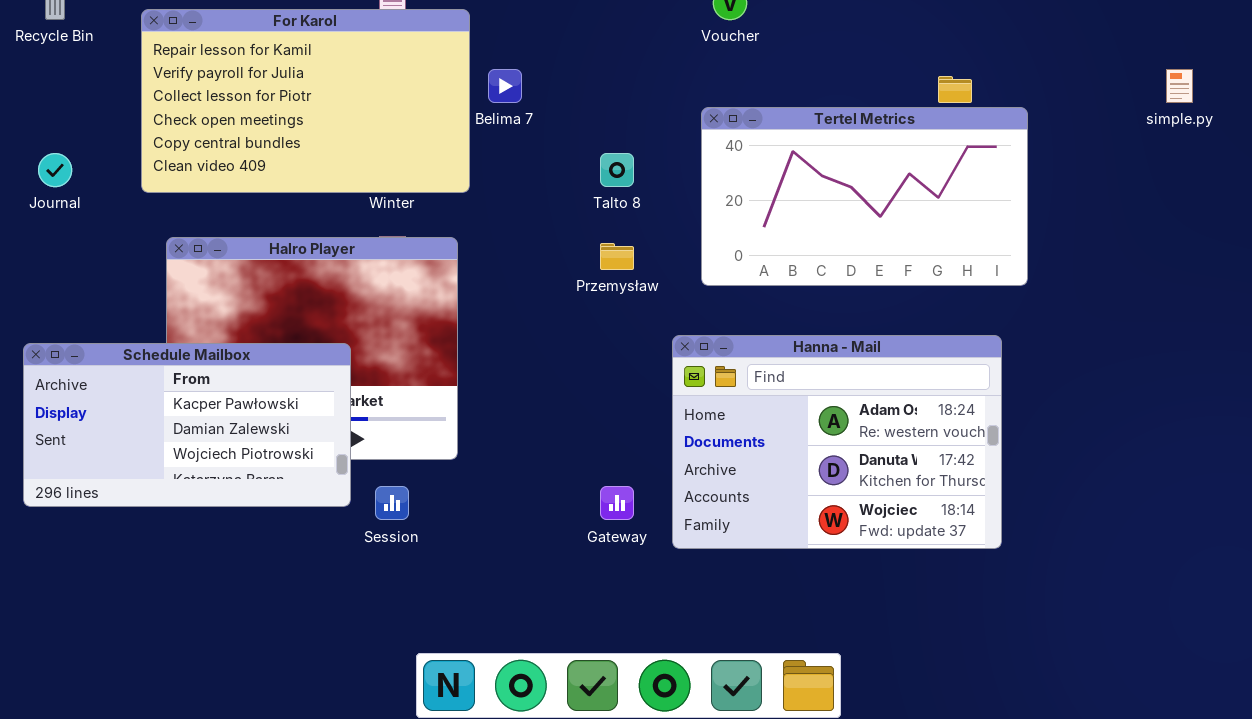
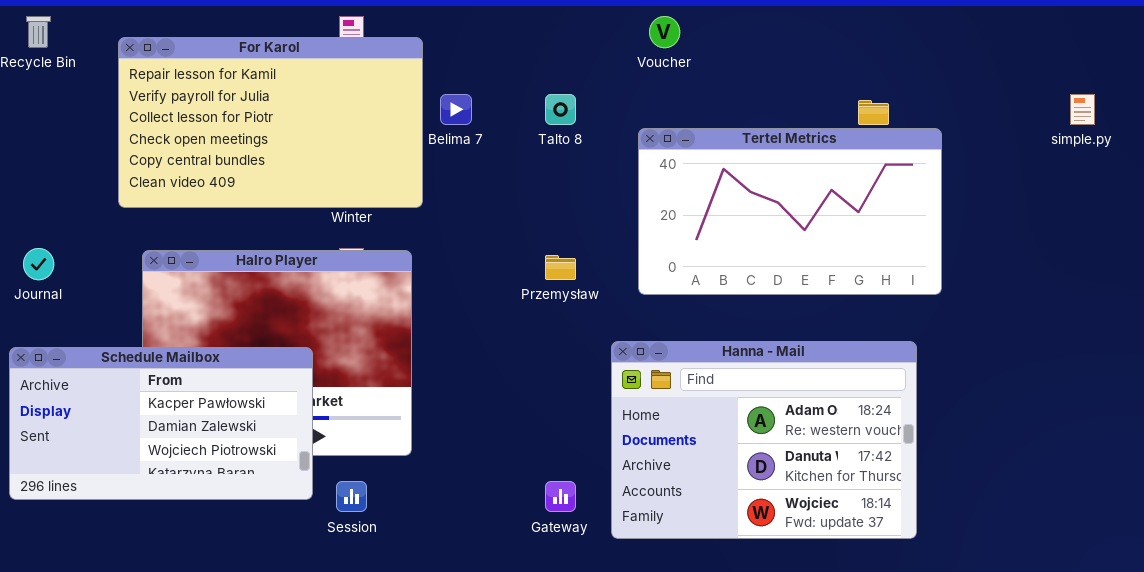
Journal: [38,153,72,187] -> [23,248,54,280], moved
Talto 8: [600,153,634,187] -> [545,94,576,125], moved

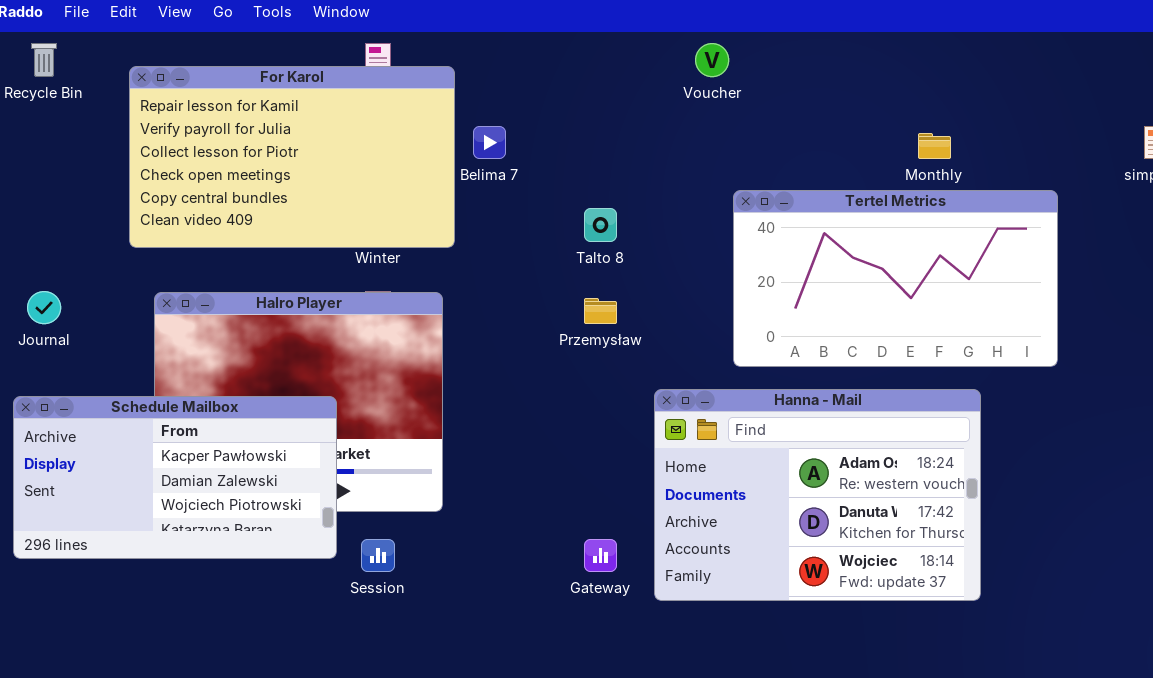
Talto 8: [545,94,576,125] -> [584,208,617,242], moved
Tertel Metrics: [638,128,942,295] -> [733,190,1058,367], moved

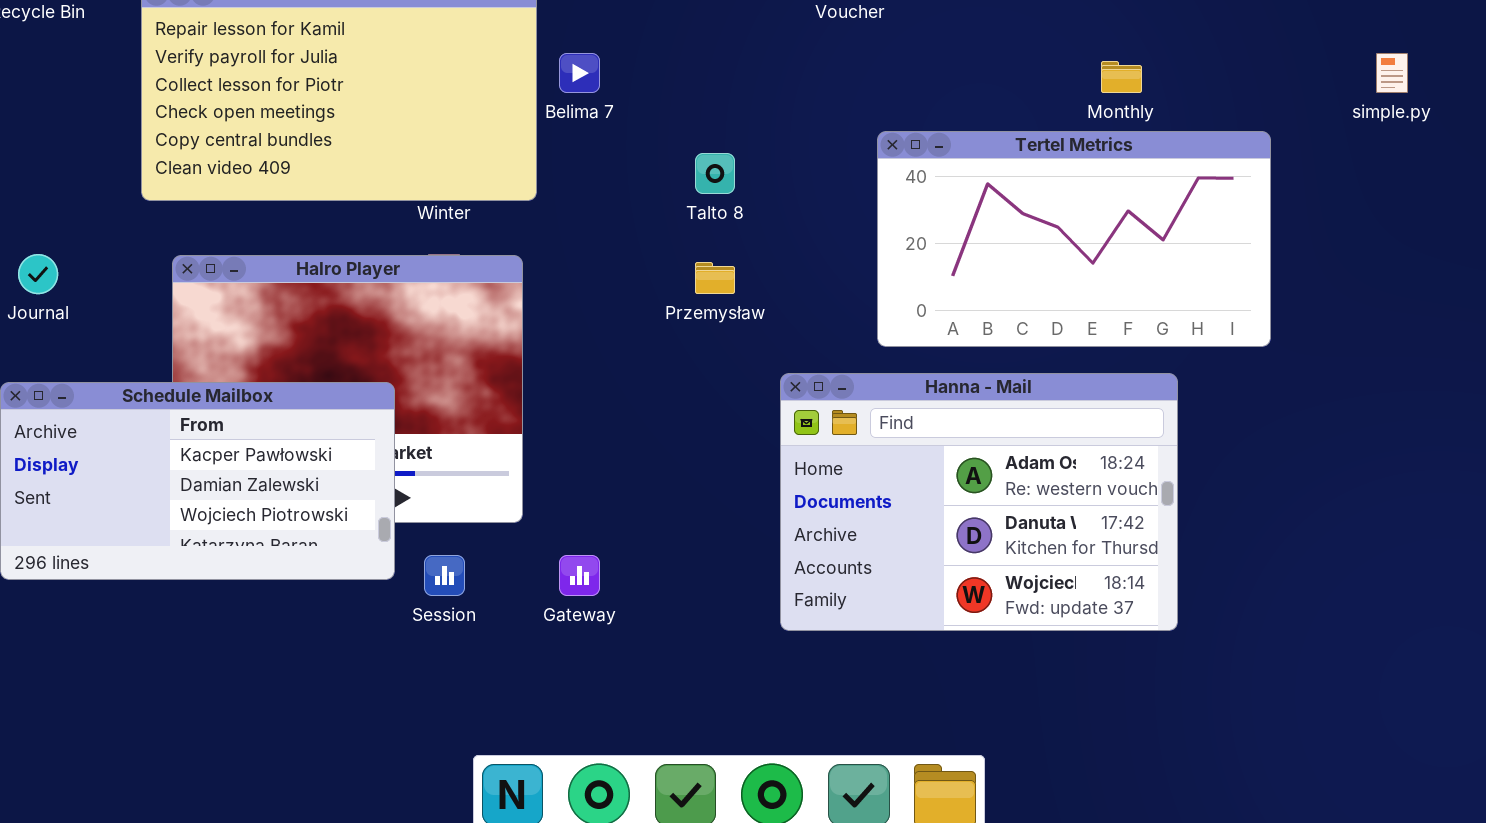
Gateway: [584,539,617,572] -> [559,555,600,596], moved

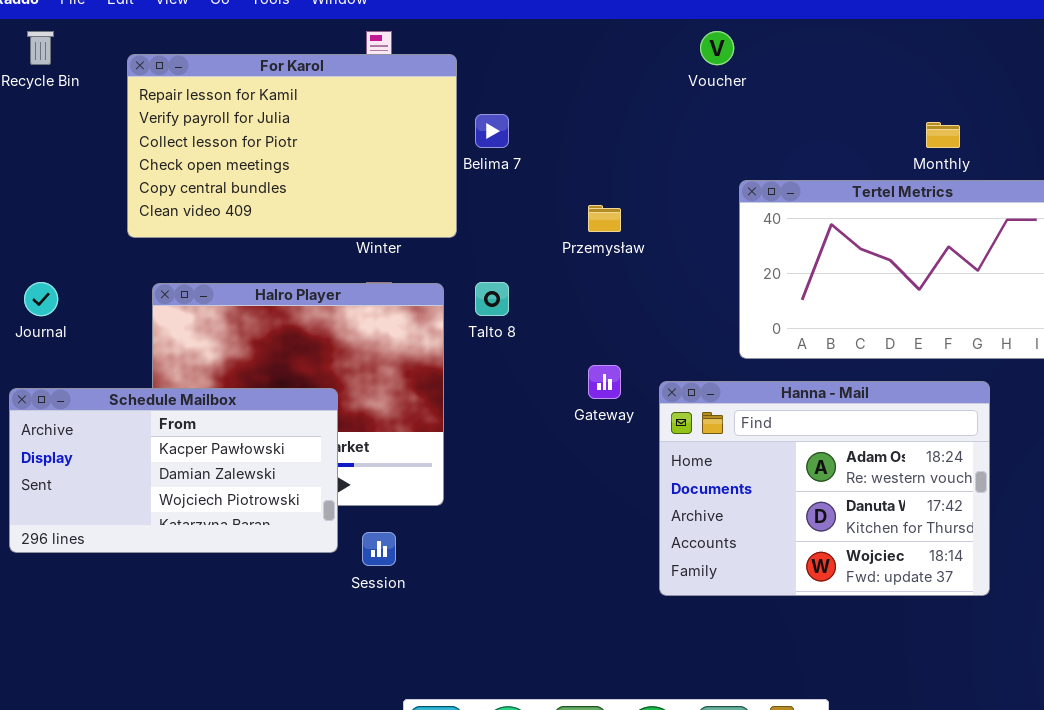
Talto 8: [695,153,735,194] -> [475,282,509,316], moved
Przemysław: [695,262,735,294] -> [588,205,621,232], moved
Gateway: [559,555,600,596] -> [588,365,621,399], moved

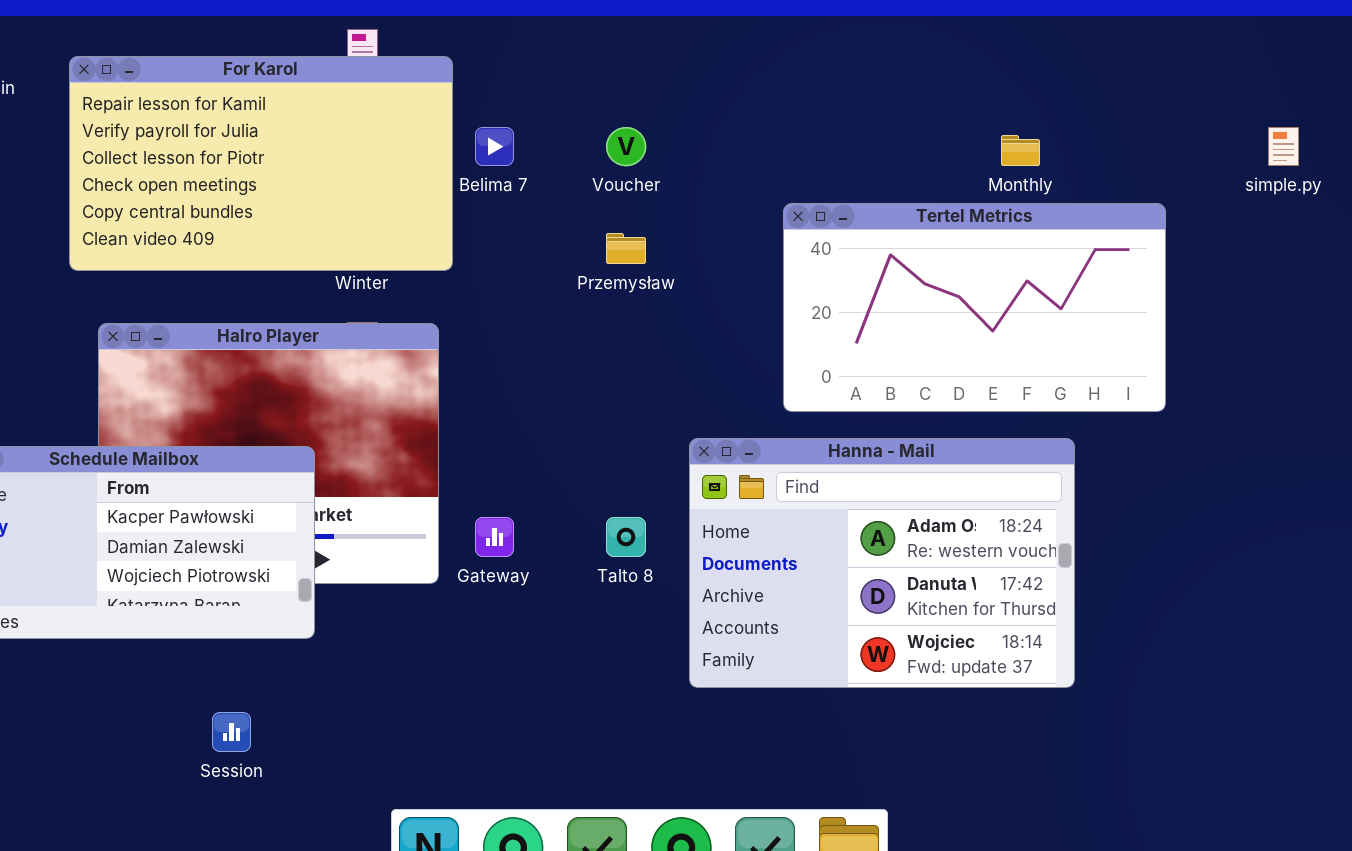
Voucher: [700,31,734,65] -> [606,127,646,166], moved
Talto 8: [475,282,509,316] -> [606,517,646,557], moved
Gateway: [588,365,621,399] -> [475,517,514,557], moved
Session: [362,532,396,566] -> [212,712,251,752], moved

